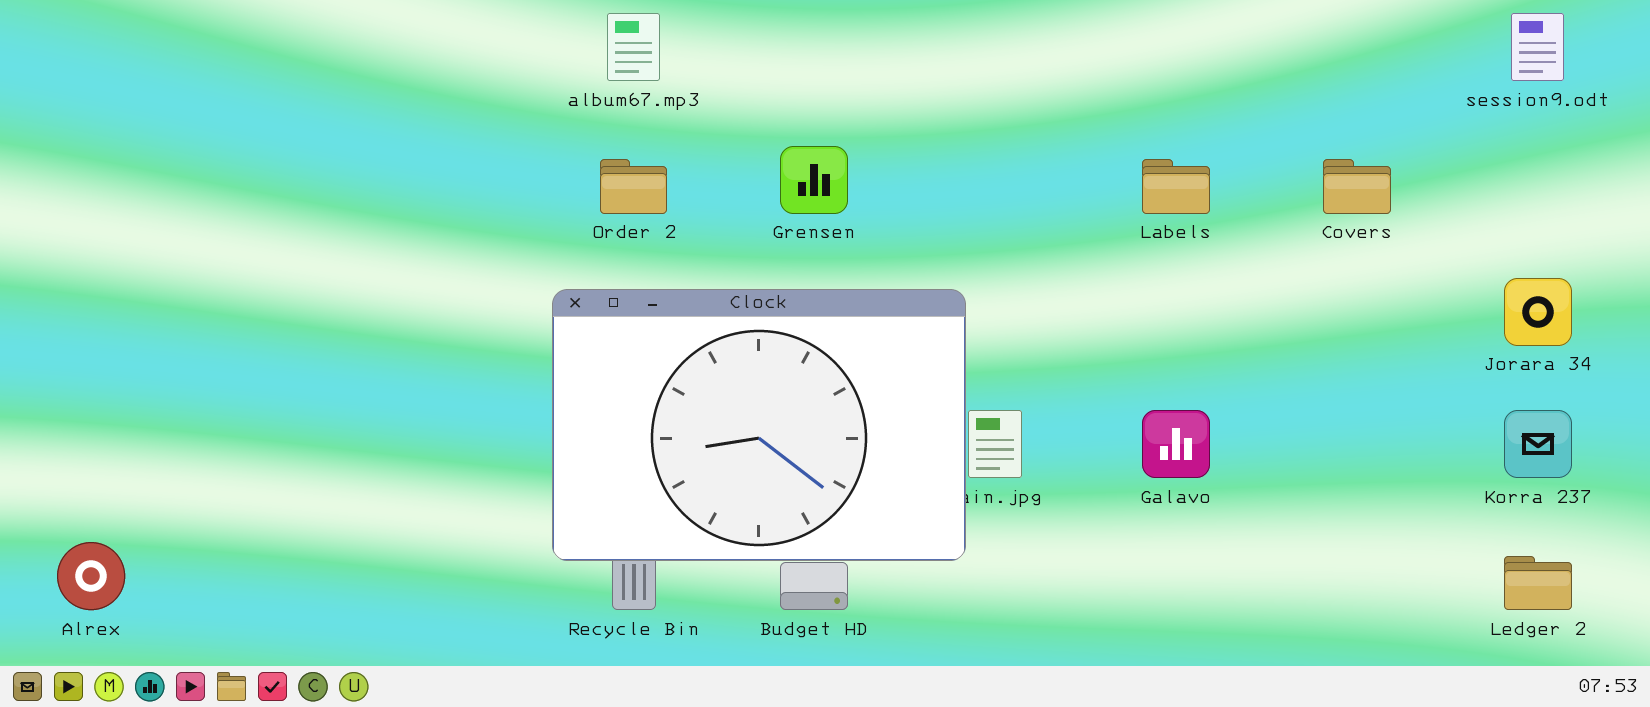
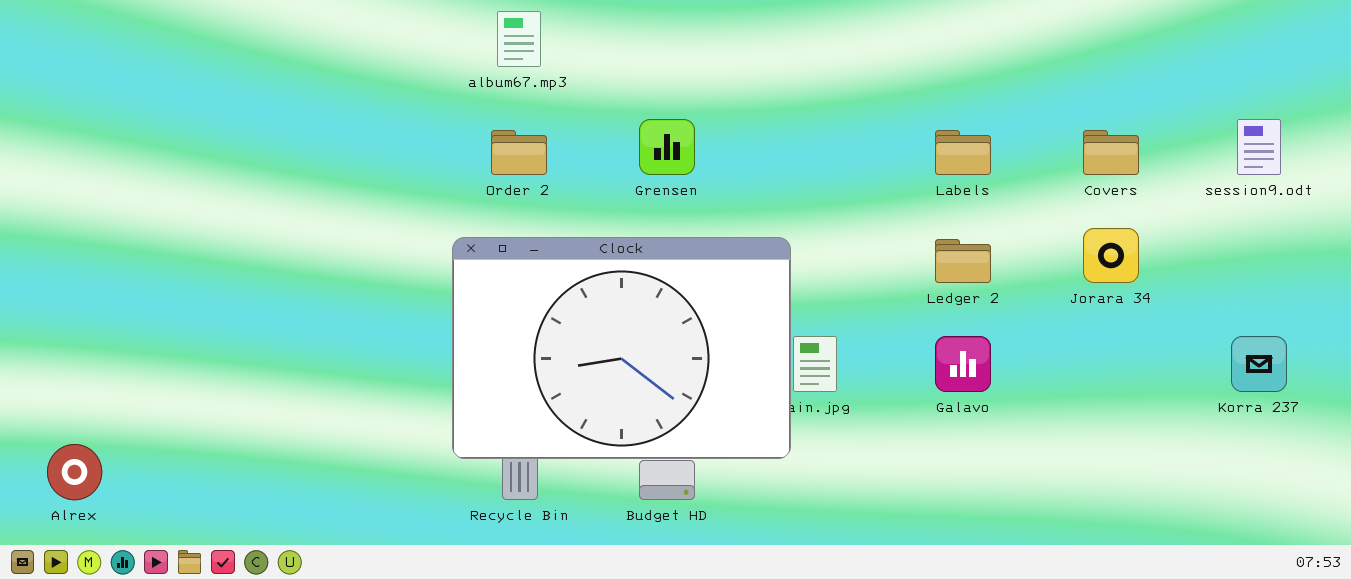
session9.odt: [1511,13,1564,81] -> [1237,119,1281,175], moved
Jorara 34: [1504,278,1572,346] -> [1083,228,1139,283], moved
Ledger 2: [1504,556,1572,610] -> [935,239,991,283], moved

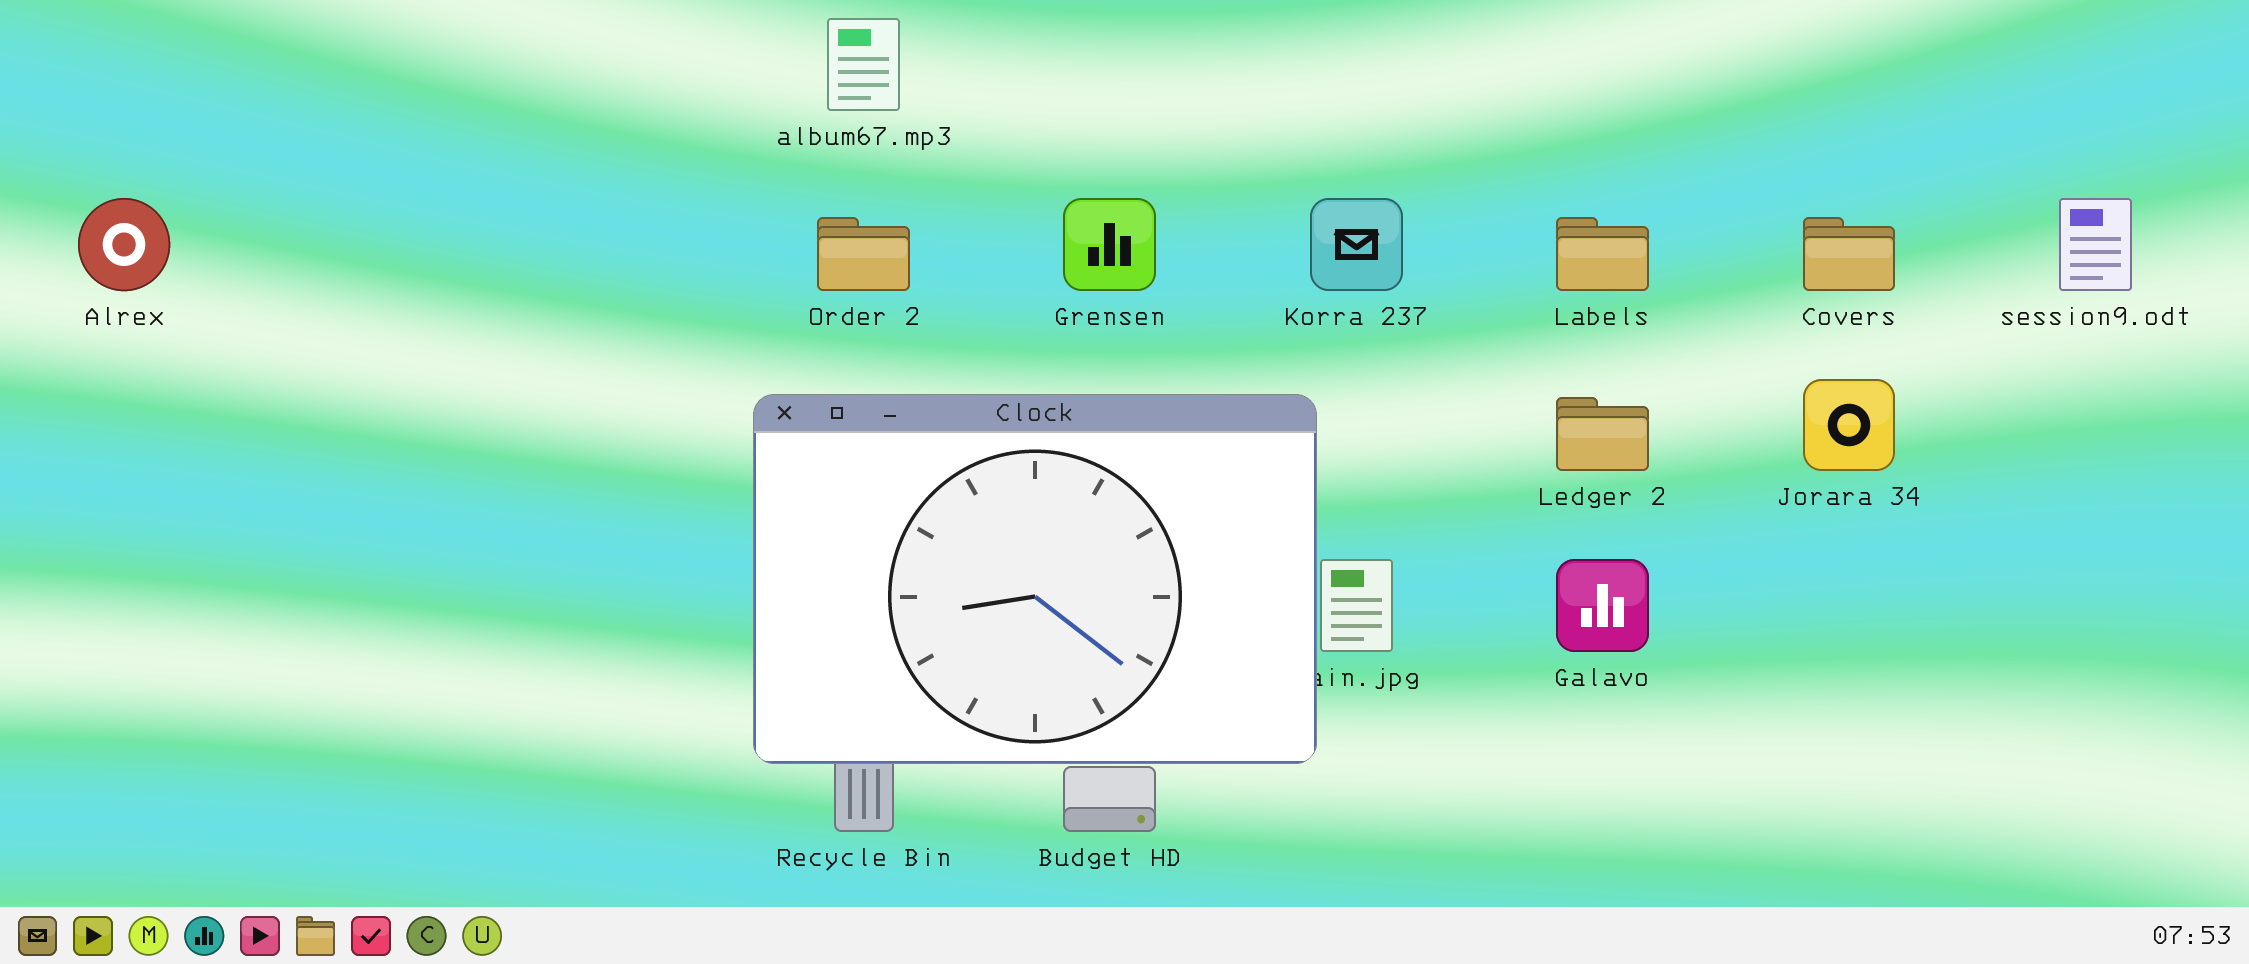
Korra 237: [1231,336,1287,392] -> [1310,198,1403,291], moved
Alrex: [47,444,102,500] -> [78,198,170,291], moved

